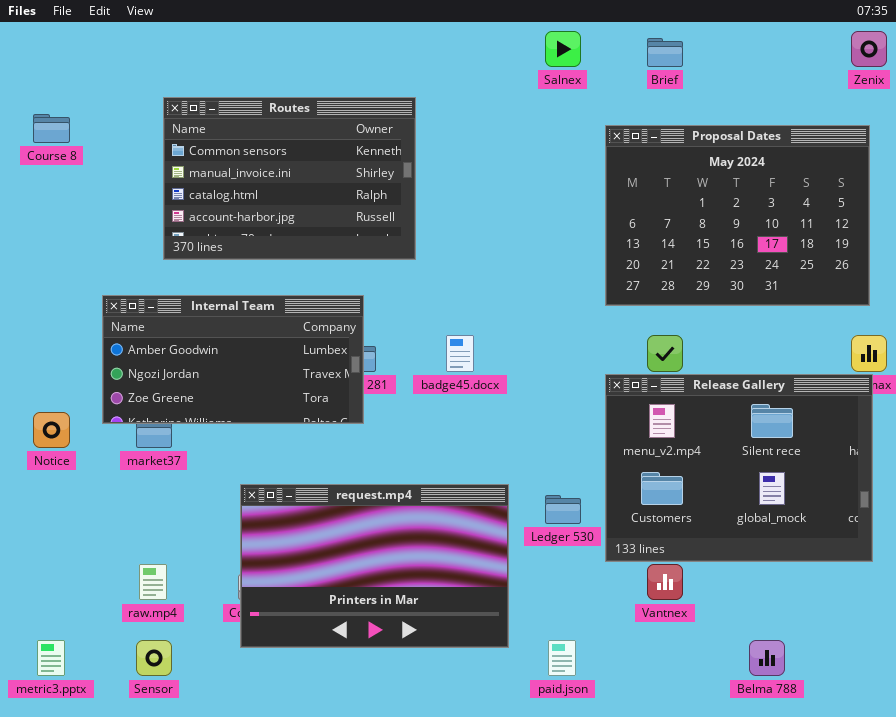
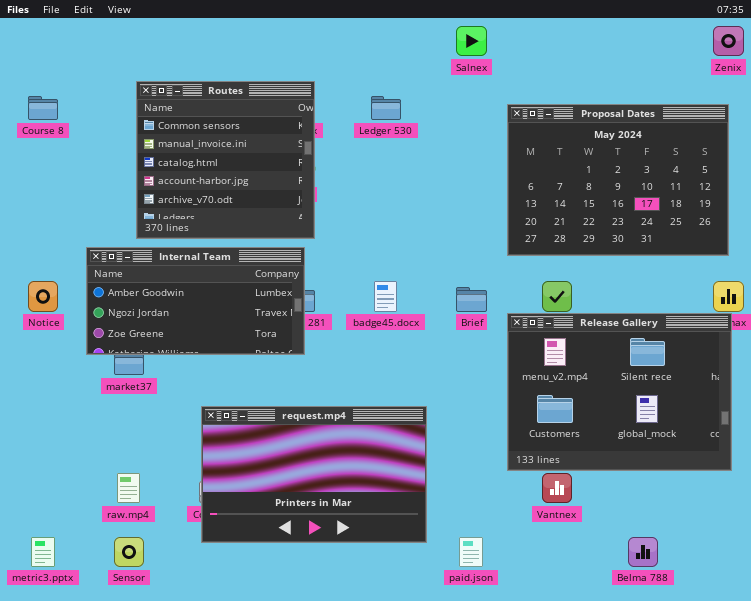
Brief: [647,38,683,67] -> [456,287,487,312], moved
Routes: [163,97,416,260] -> [136,81,315,239], resized
Notice: [33,412,70,448] -> [28,281,58,312], moved
Ledger 530: [545,495,581,524] -> [371,96,401,120], moved

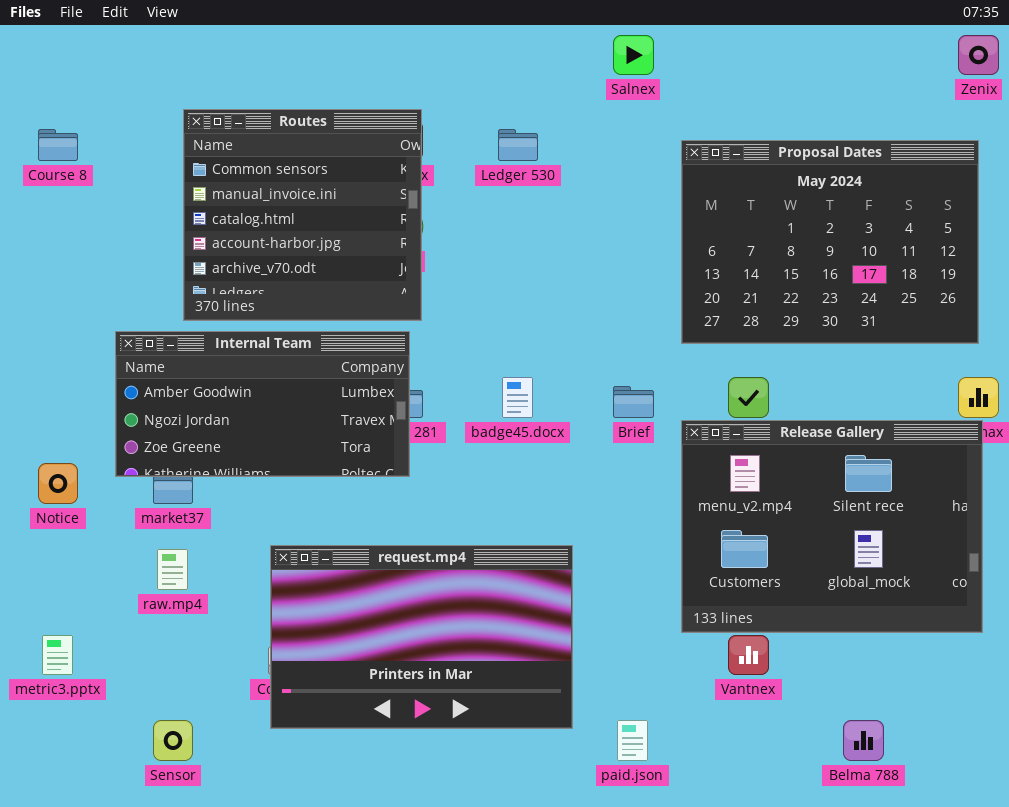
Notice: [28,281,58,312] -> [38,463,78,504], moved
raw.mp4: [117,473,140,503] -> [157,549,188,590], moved
metric3.pptx: [31,537,55,567] -> [42,635,73,675], moved

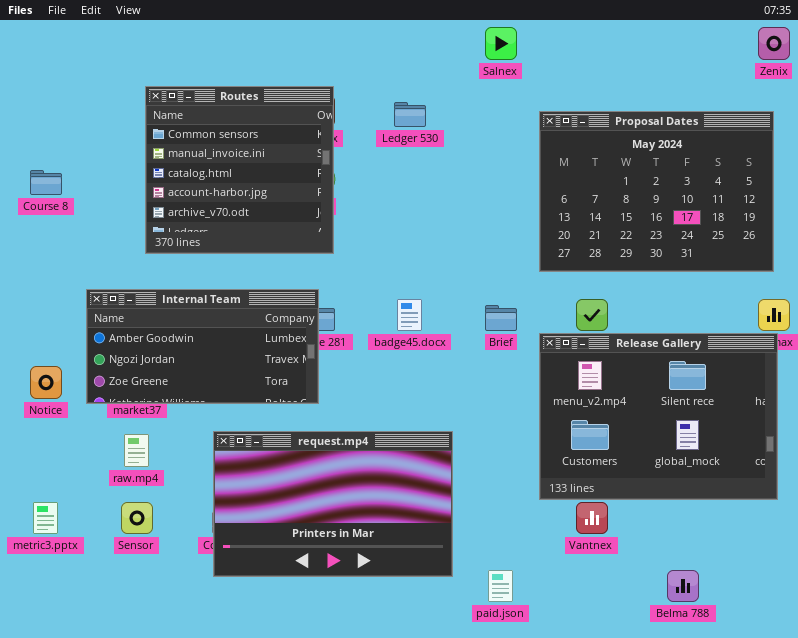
Course 8: [38,129,78,161] -> [30,170,62,195], moved
Internal Team: [115,331,410,477] -> [86,289,319,404], moved
Sensor: [153,720,193,761] -> [121,502,153,534], moved

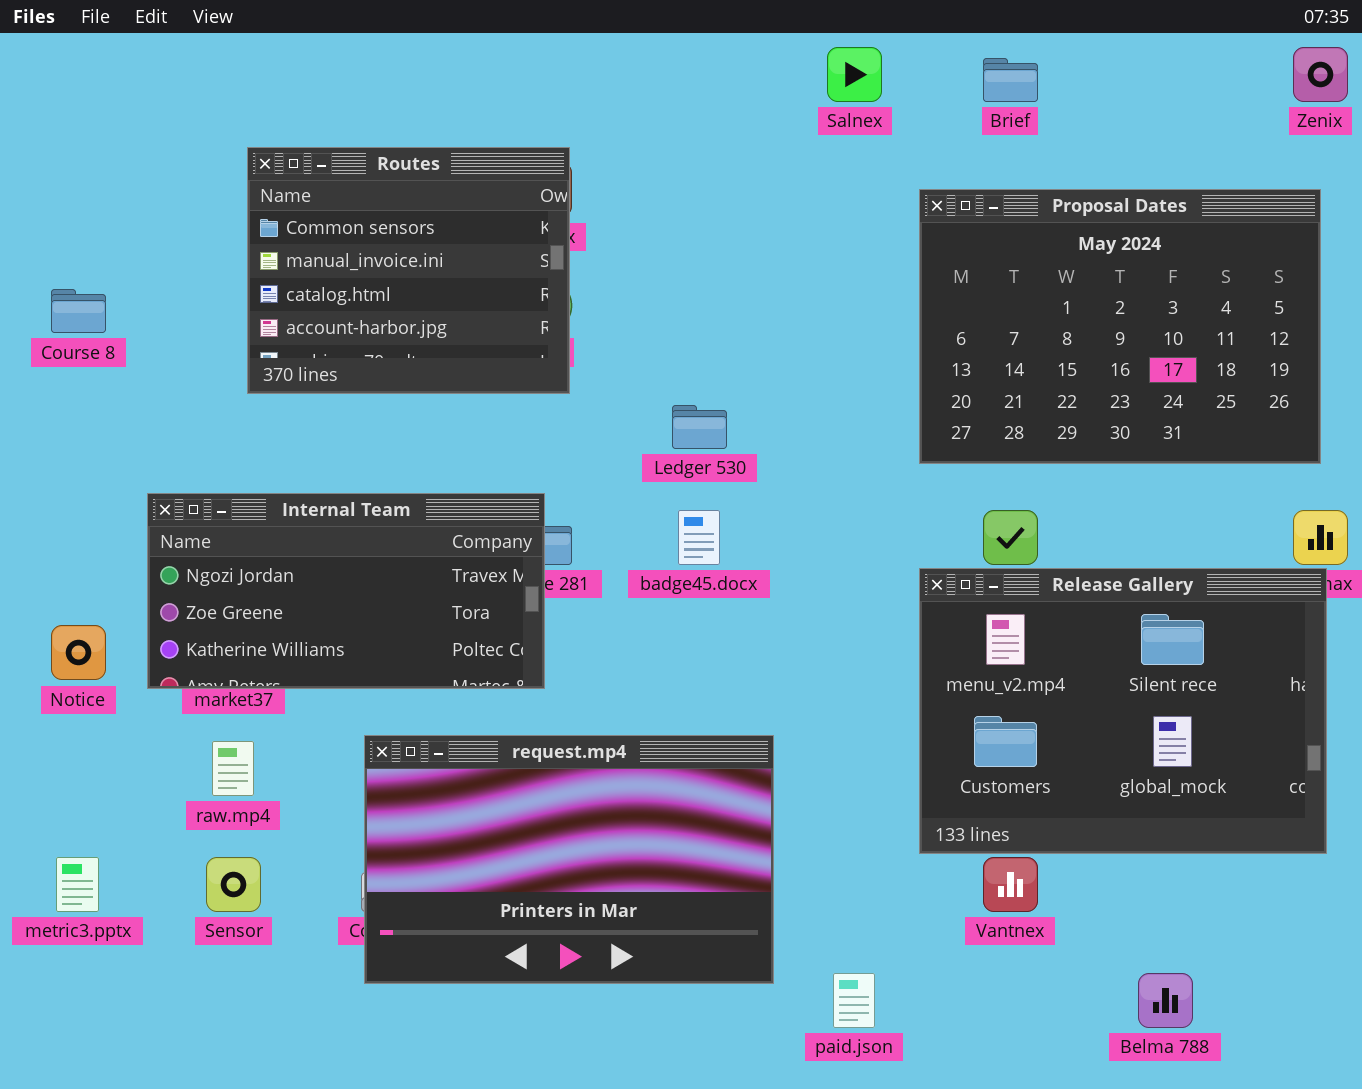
Routes: [145,86,334,254] -> [247,147,570,394], resized
Ledger 530: [394,102,426,127] -> [672,405,727,449], moved
Internal Team: [86,289,319,404] -> [147,493,545,689], scrolled down 1 row
Brief: [485,305,517,331] -> [983,58,1038,102], moved

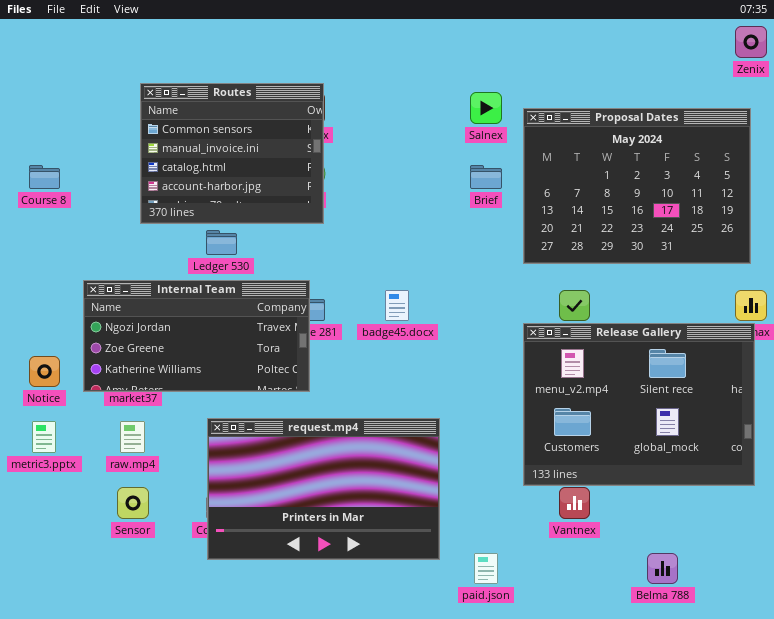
Salnex: [827,47,882,102] -> [470,92,502,124], moved
Brief: [983,58,1038,102] -> [470,165,502,189], moved
Ledger 530: [672,405,727,449] -> [206,230,237,255], moved
metric3.pptx: [56,857,99,912] -> [32,421,56,453], moved

